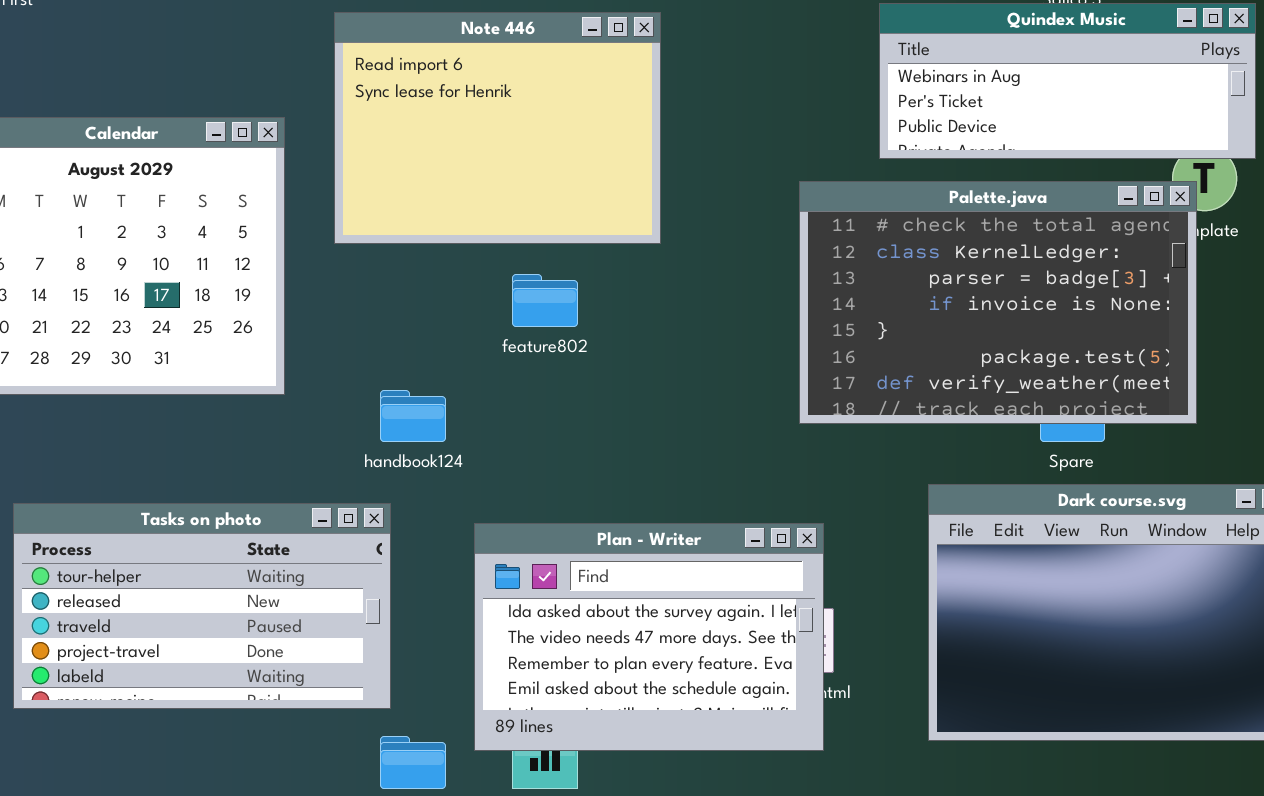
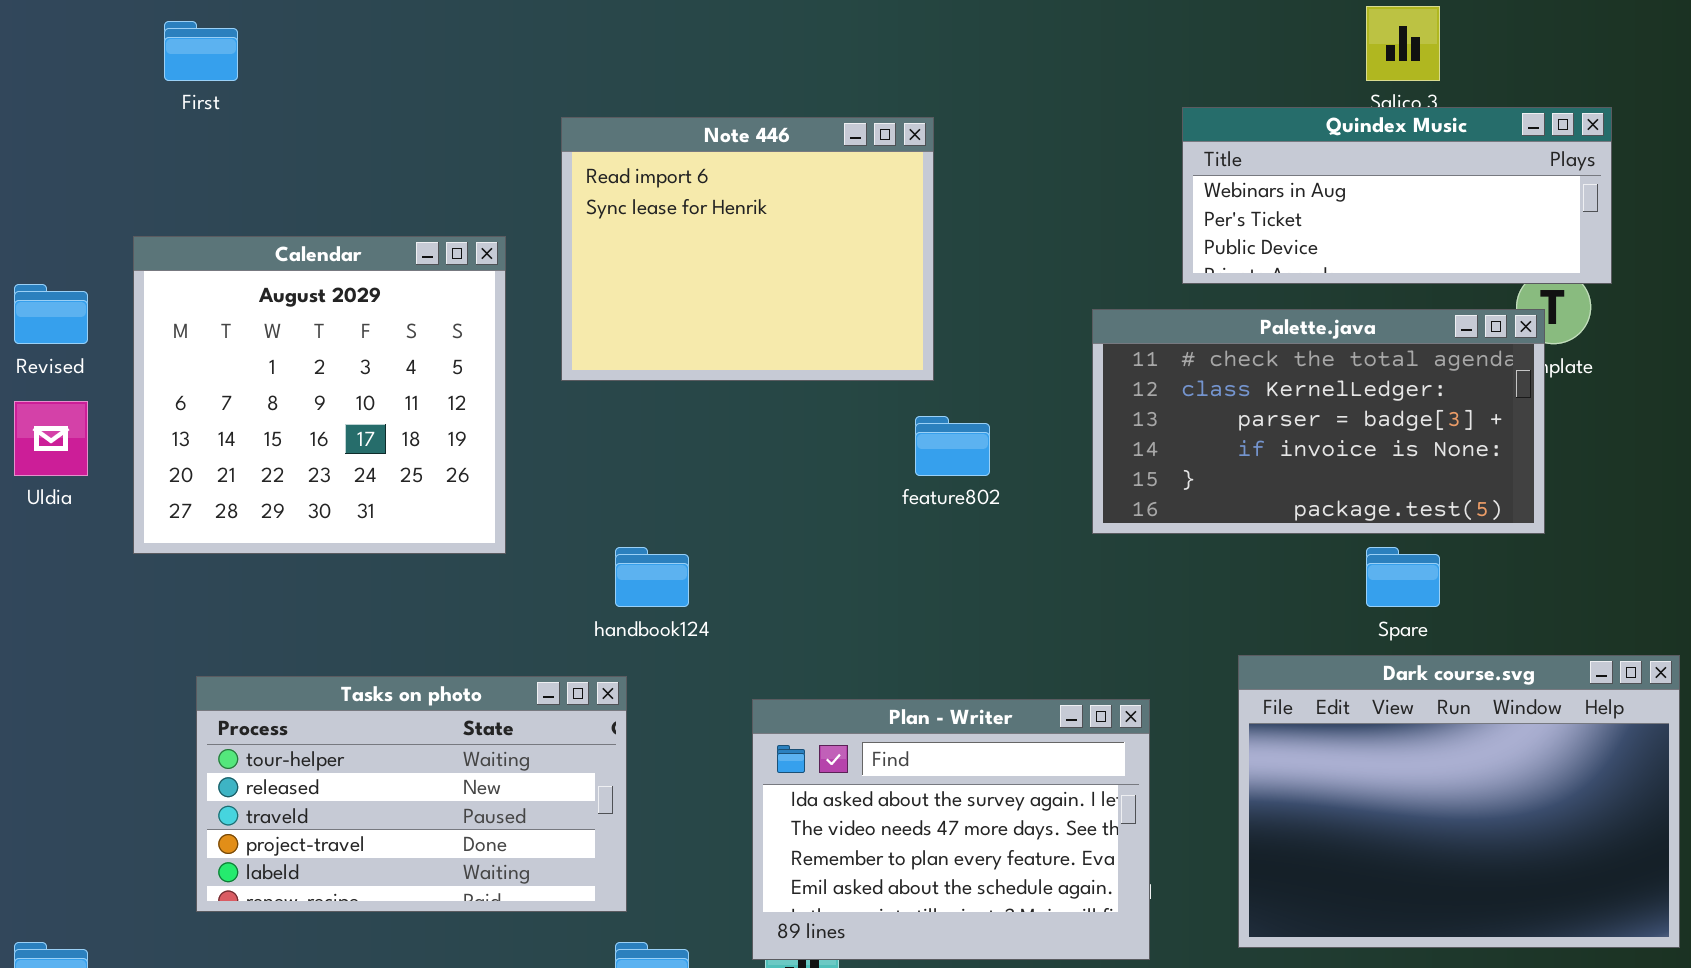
Palette.java: [799,181,1197,424] -> [1092,309,1545,534], resized
feature802: [512,274,578,327] -> [915,416,990,476], moved
Plan - Writer: [474,523,824,751] -> [752,699,1150,960], moved

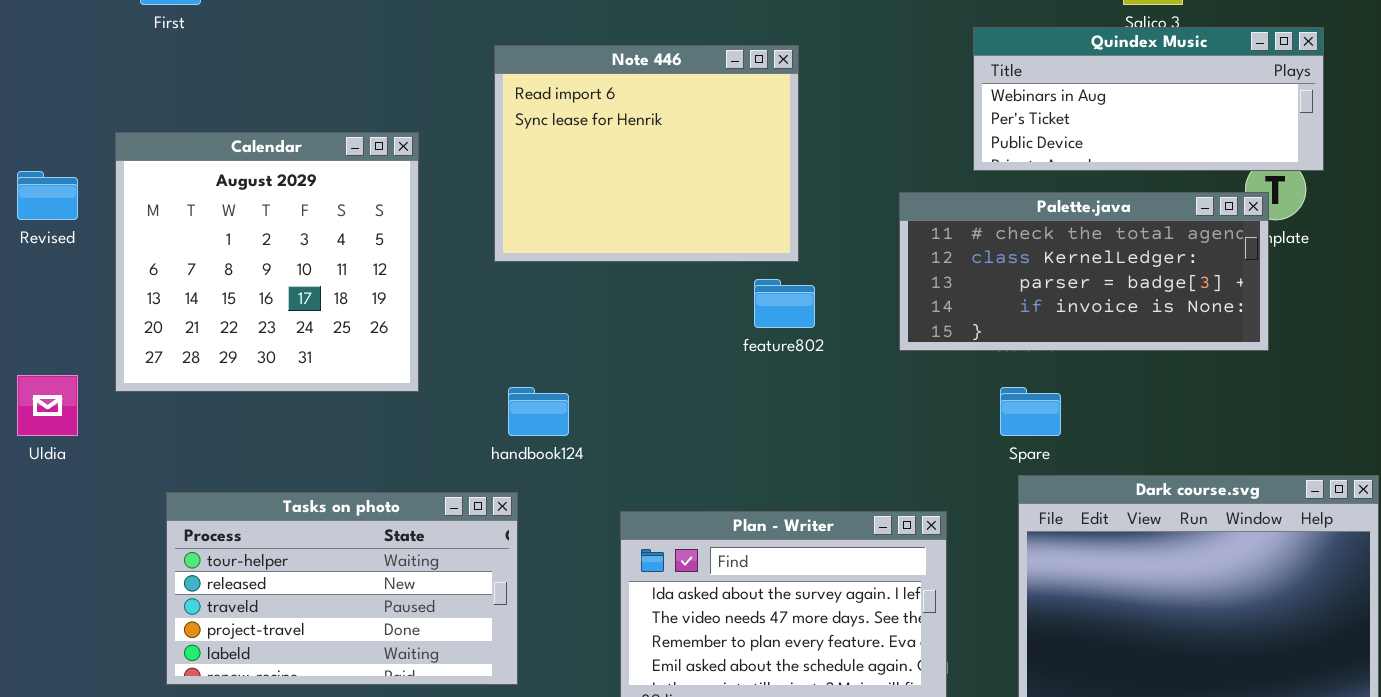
Note 446: [561,117,934,381] -> [494,45,799,262], moved
Palette.java: [1092,309,1545,534] -> [899,192,1269,351], resized
Uldia: [14,401,88,476] -> [17,375,78,436], moved
Spare: [1366,547,1440,607] -> [1000,387,1061,436], moved

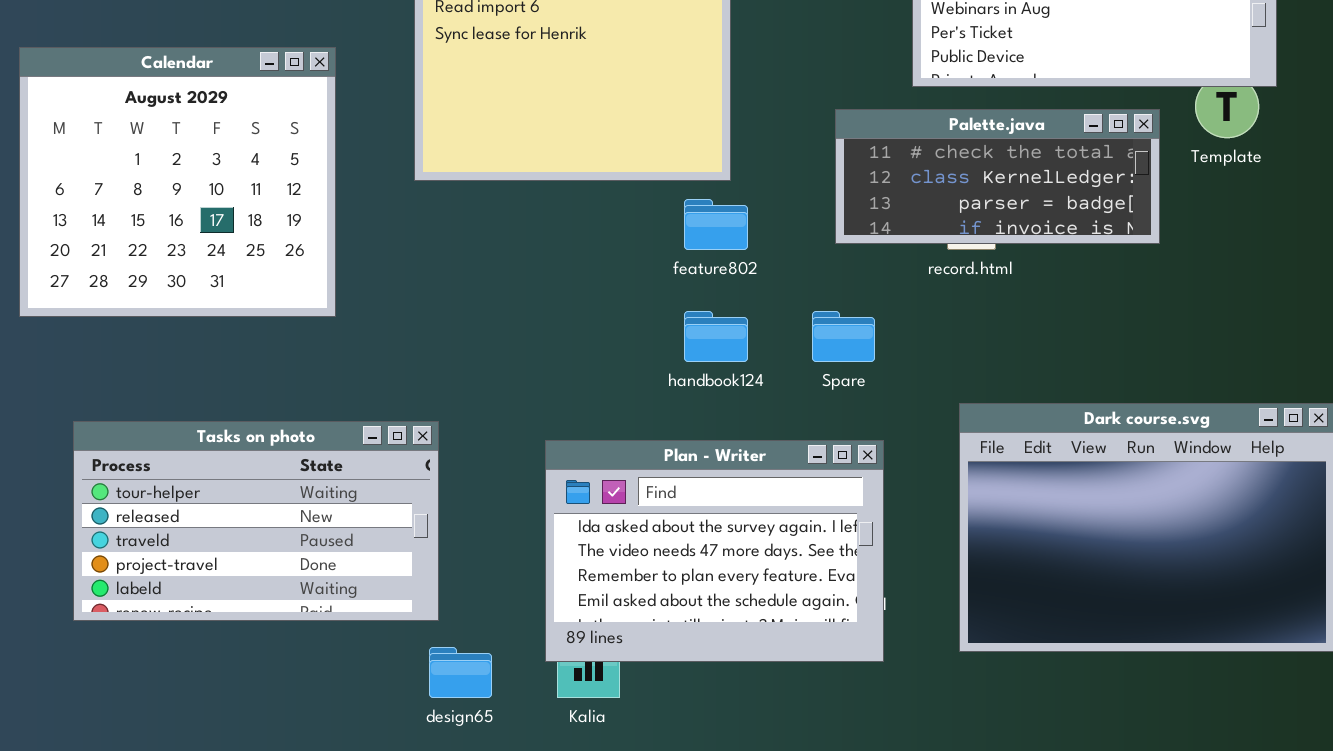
Palette.java: [899,192,1269,351] -> [835,109,1160,244], resized
handbook124: [508,387,569,436] -> [684,311,748,362], moved
Spare: [1000,387,1061,436] -> [812,311,875,362], moved

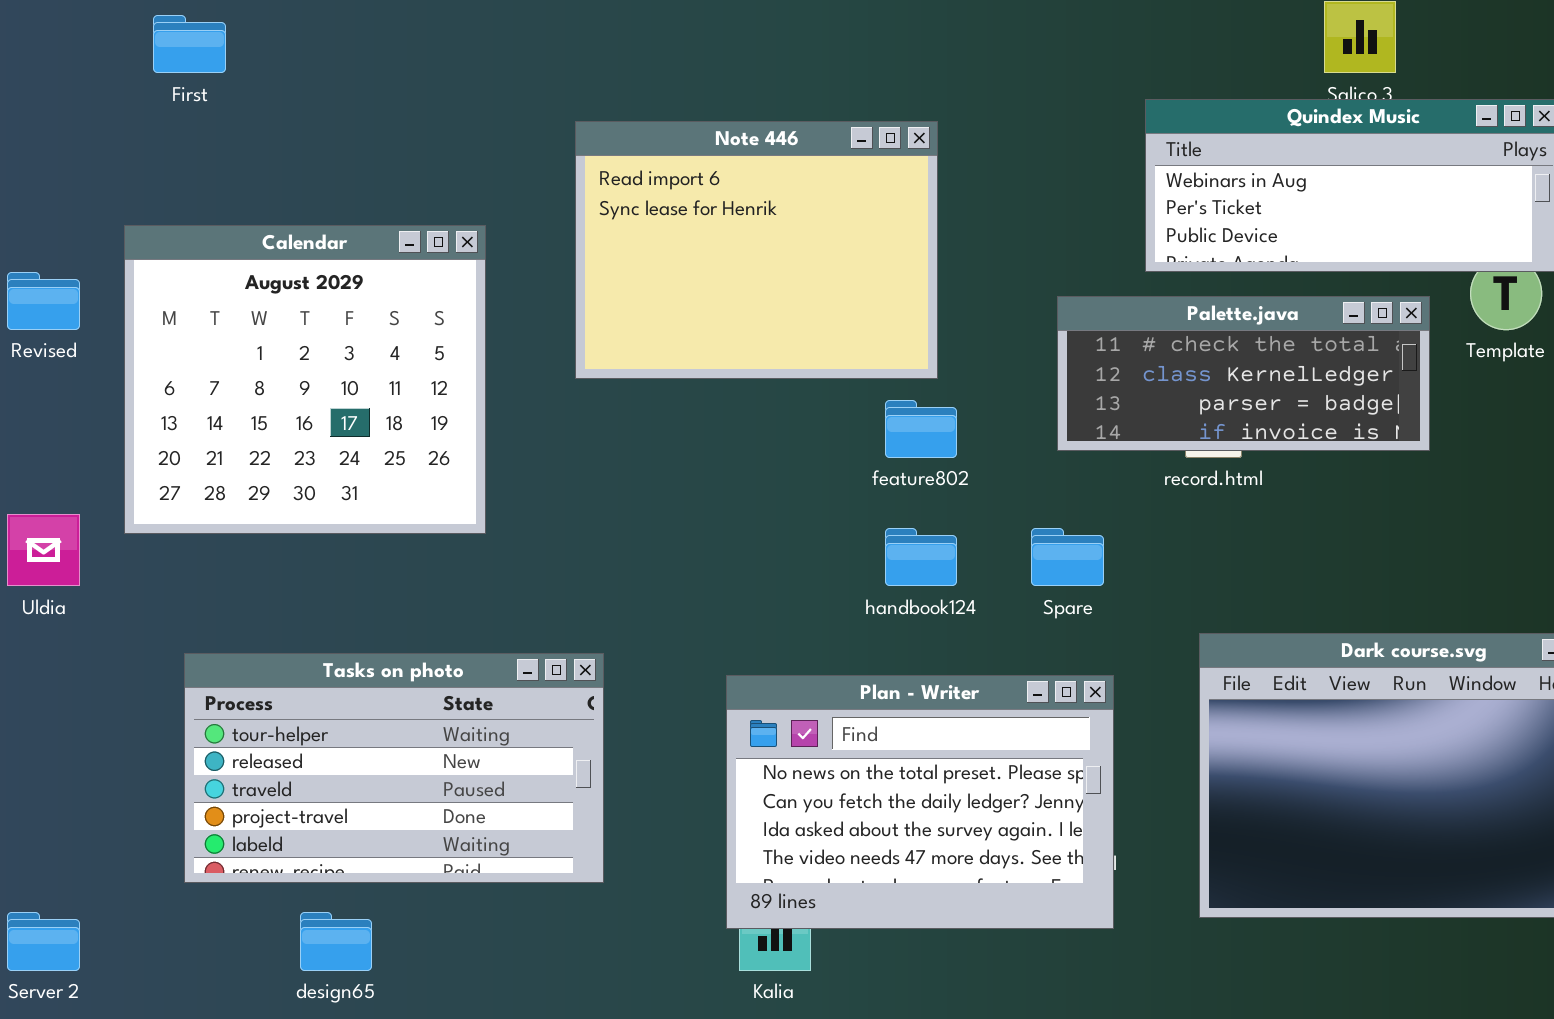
Plan - Writer: [545,440,884,662] -> [726,675,1114,929], scrolled up 2 rows
design65: [429,647,492,698] -> [300,912,372,971], moved

